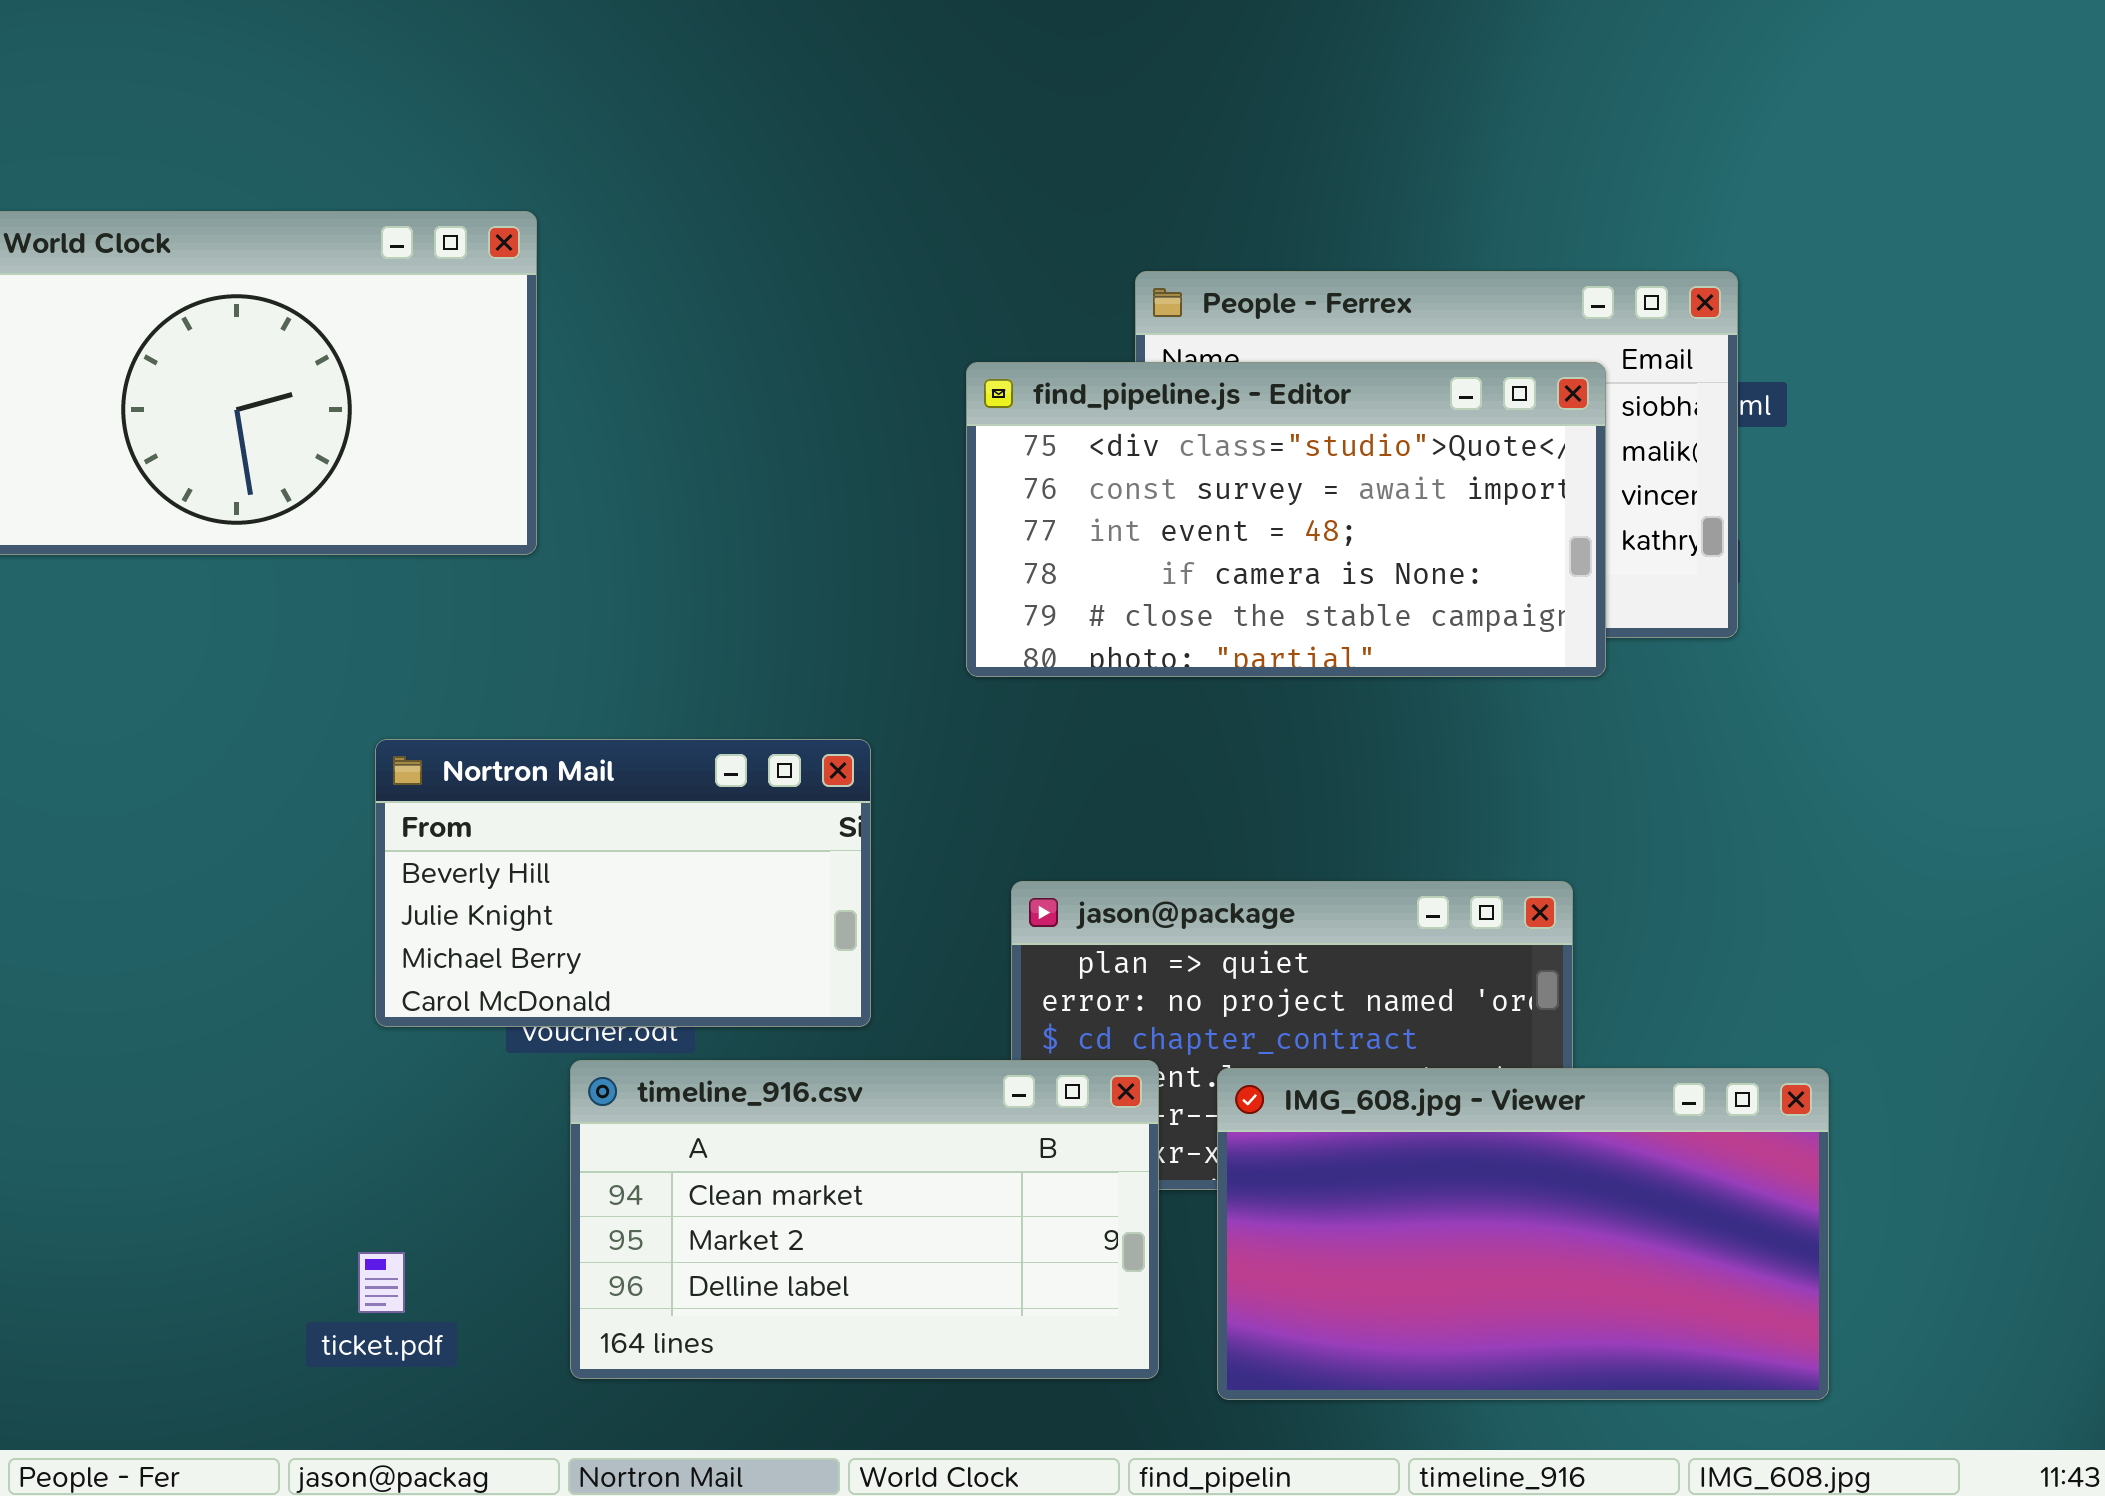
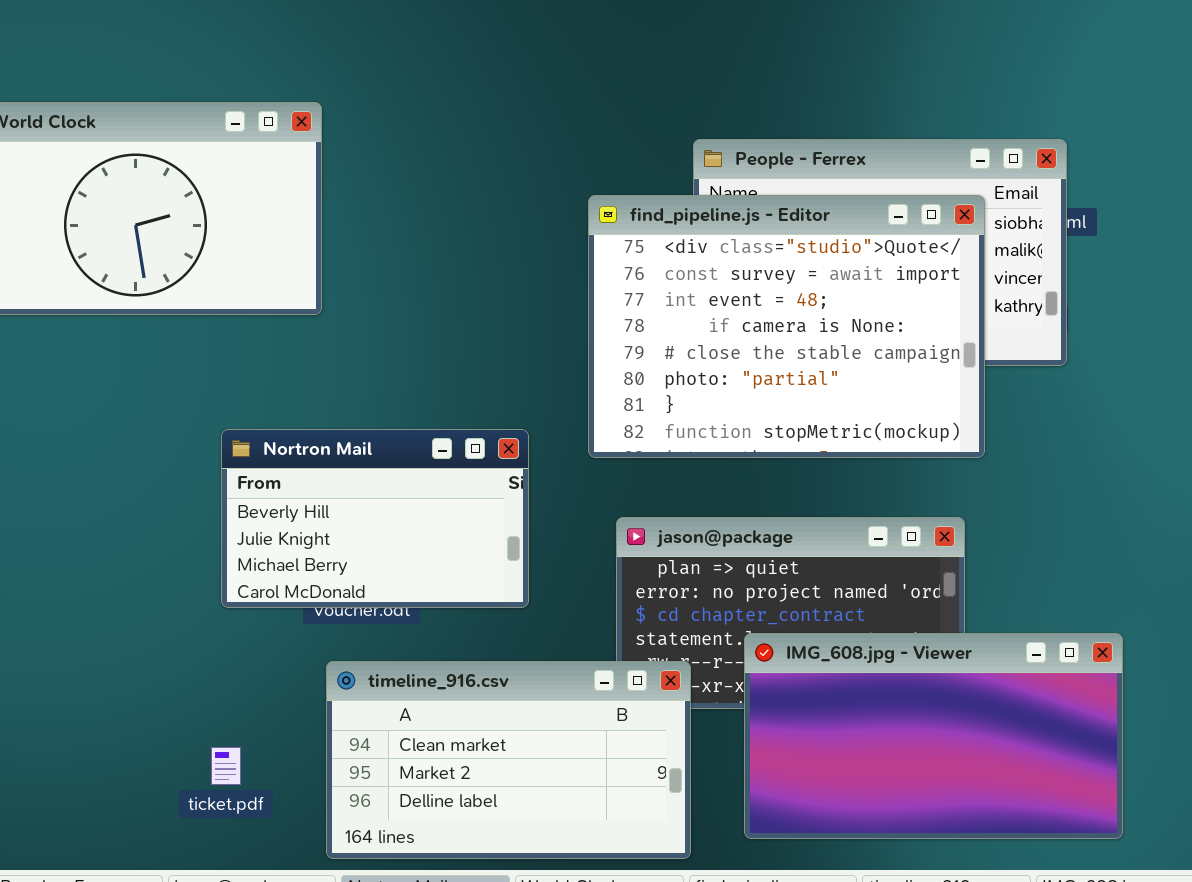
find_pipeline.js - Editor: [966,362,1606,677] -> [588,195,985,458], resized
timeline_916.csv: [570,1060,1159,1379] -> [326,661,691,859], moved

